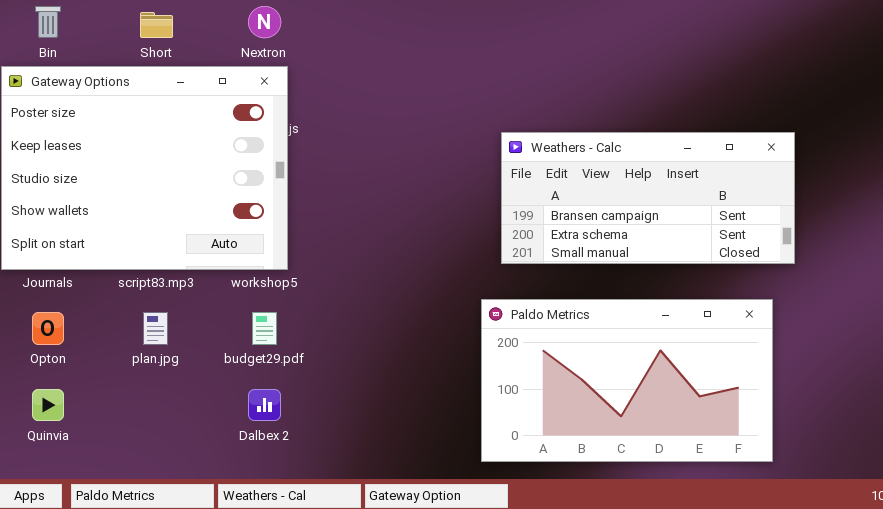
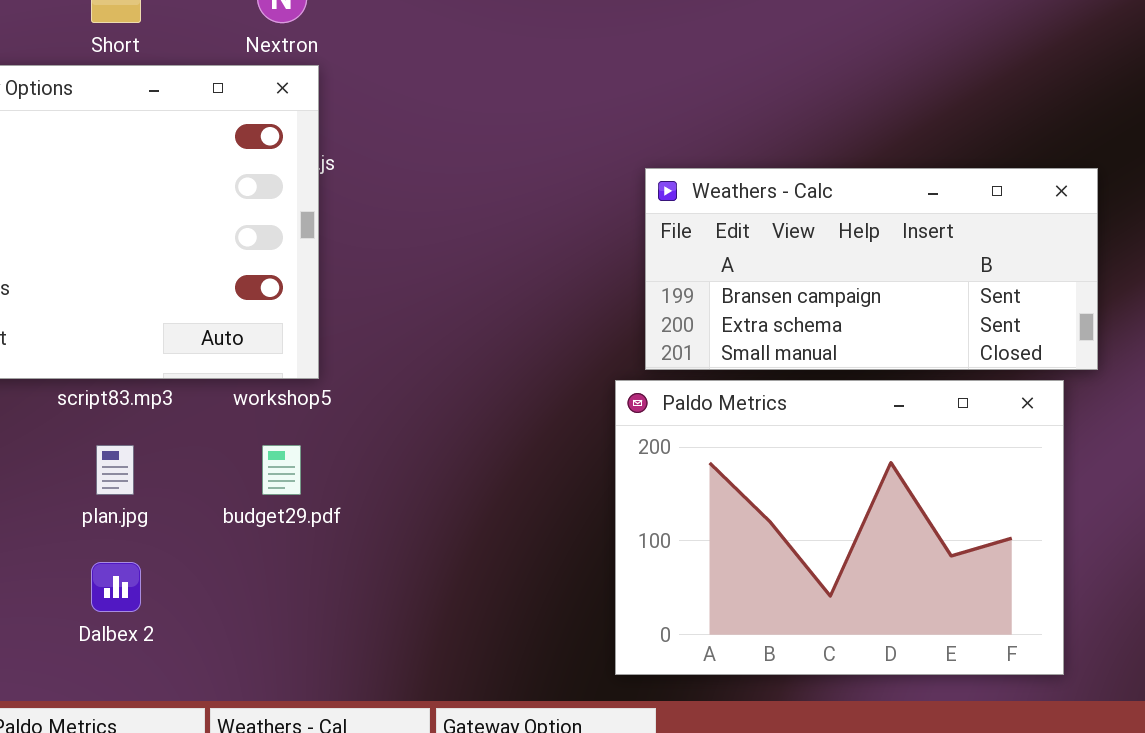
Paldo Metrics: [481,299,773,462] -> [615,380,1064,675], resized
Dalbex 2: [248,389,281,421] -> [91,562,141,612], moved

